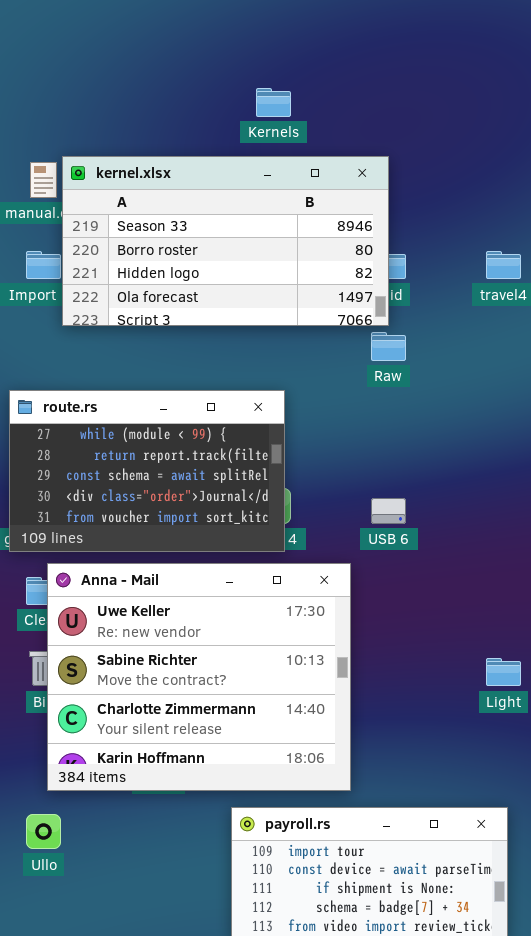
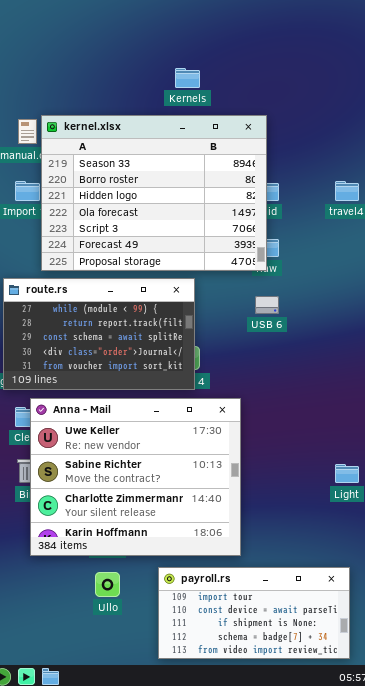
kernel.xlsx: [62,156,389,326] -> [41,115,267,271], resized
USB 6: [371,498,406,524] -> [255,296,279,314], moved
Ullo: [26,814,61,849] -> [95,572,120,597], moved

